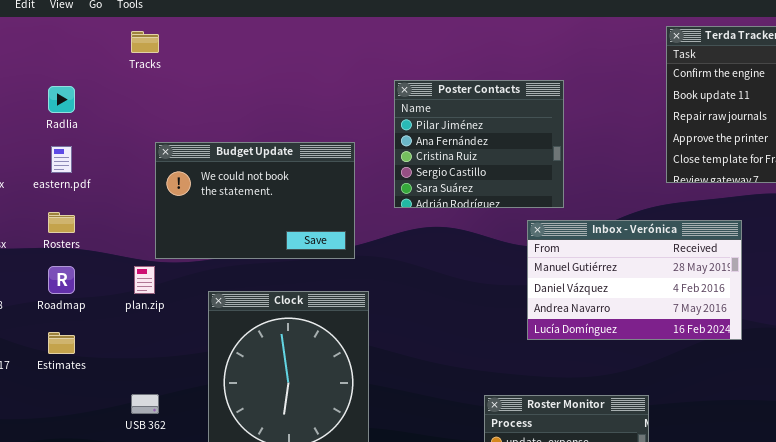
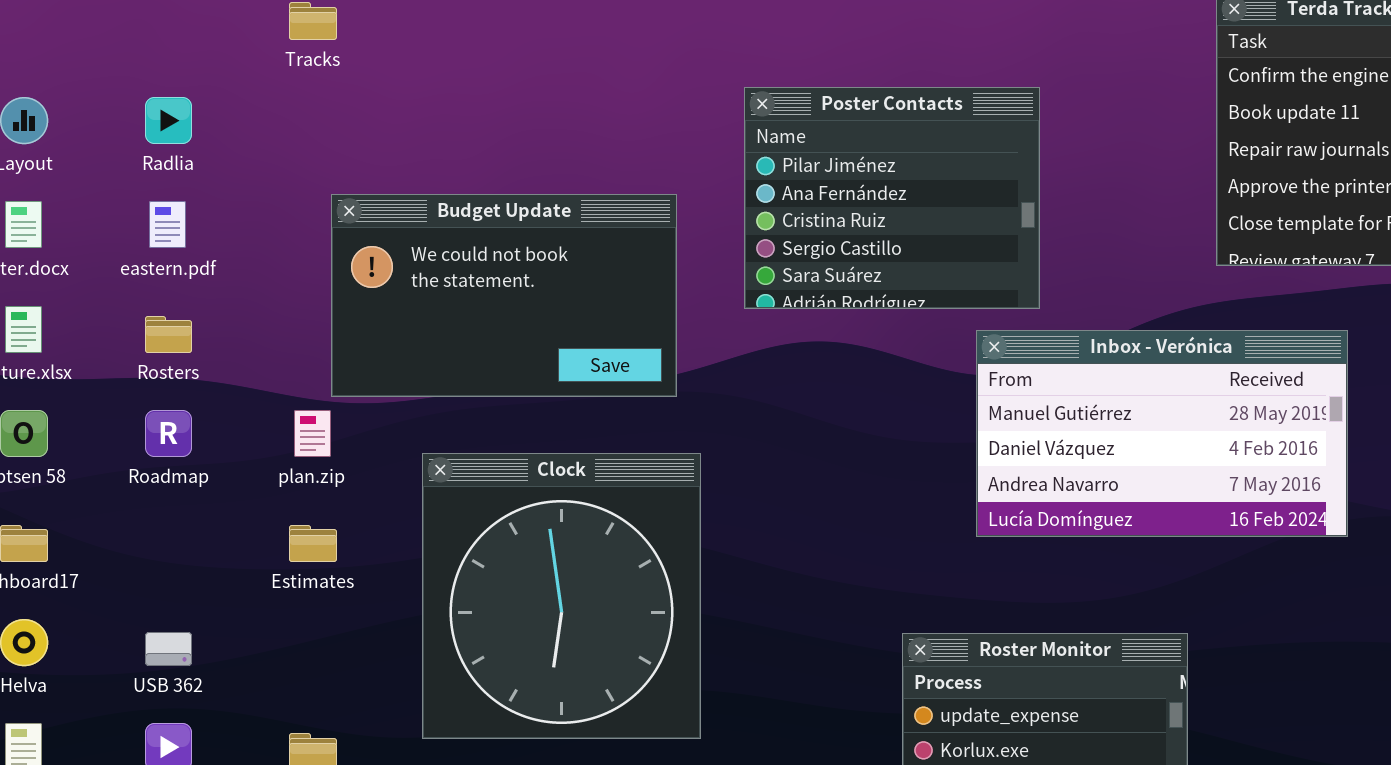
Estimates: [48,332,75,354] -> [289,525,337,562], moved
USB 362: [131,394,159,414] -> [145,632,192,666], moved

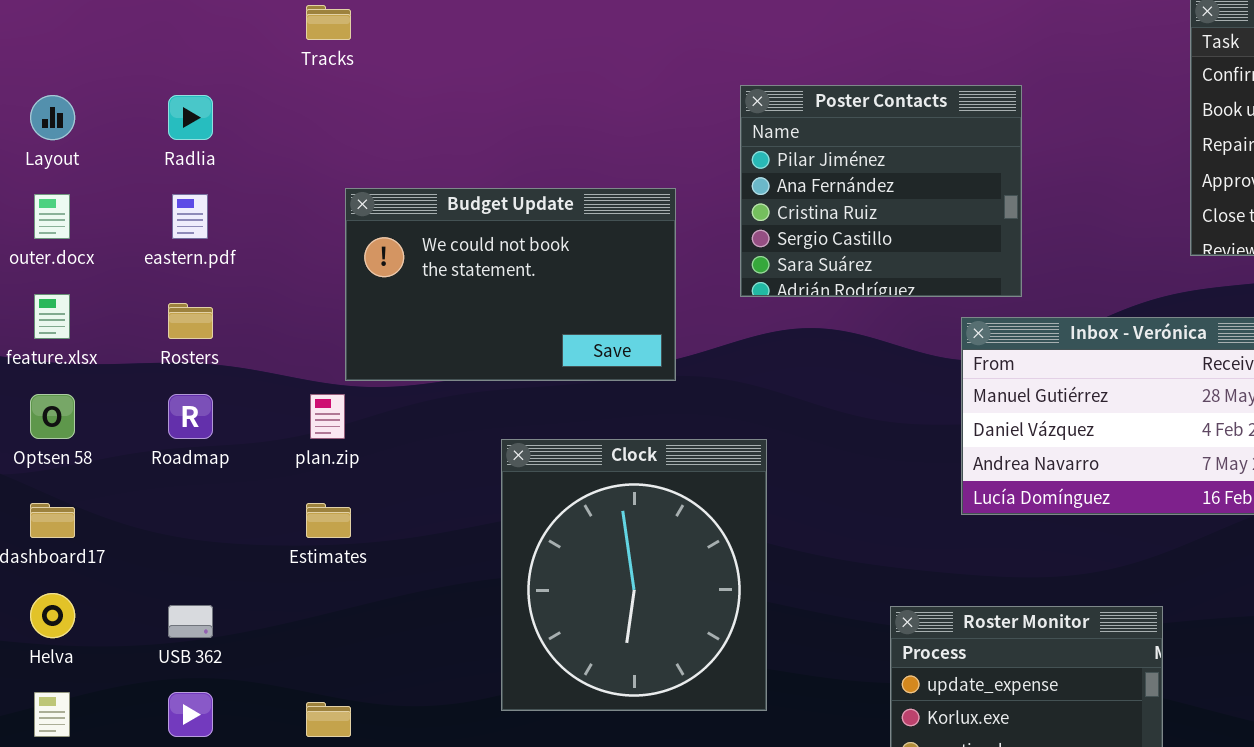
Clock: [422,453,701,739] -> [501,439,767,711], moved

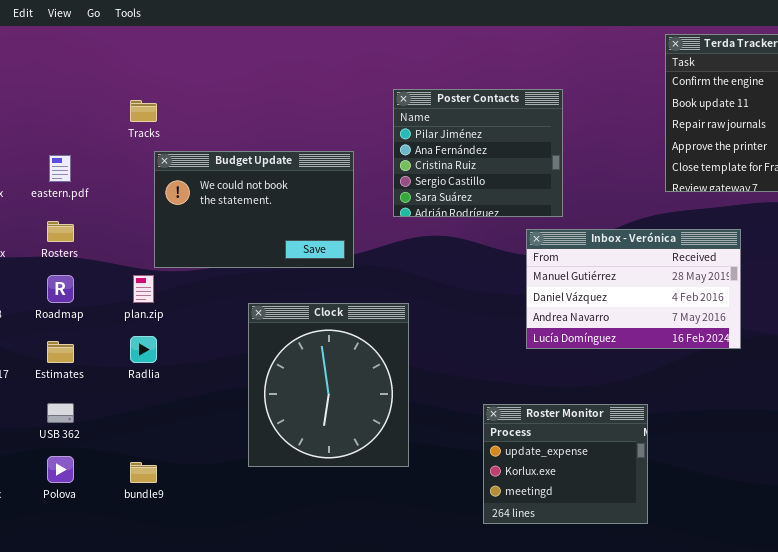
Tracks: [306,5,351,40] -> [130,100,157,122], moved
Radlia: [168,95,213,140] -> [130,336,157,363], moved
Estimates: [306,503,351,538] -> [47,341,74,363], moved

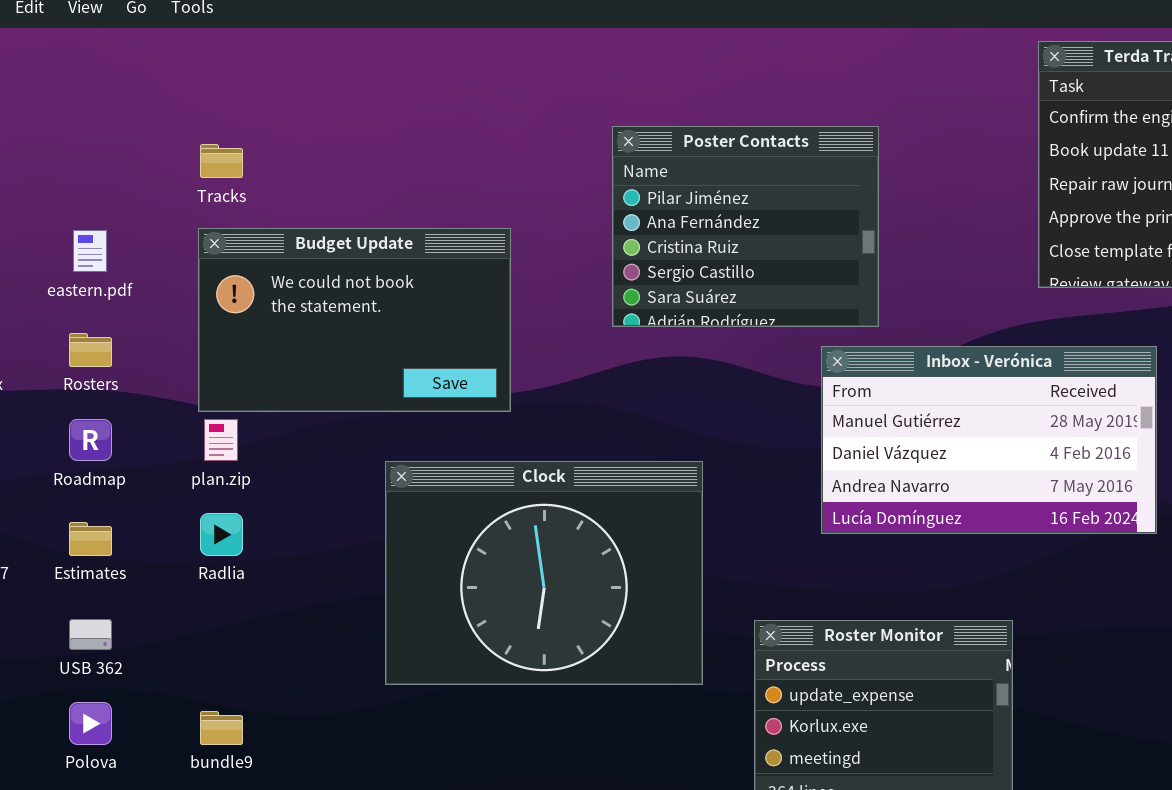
Budget Update: [154,151,354,268] -> [198,228,511,412], moved
Clock: [248,303,409,467] -> [385,461,703,685], resized

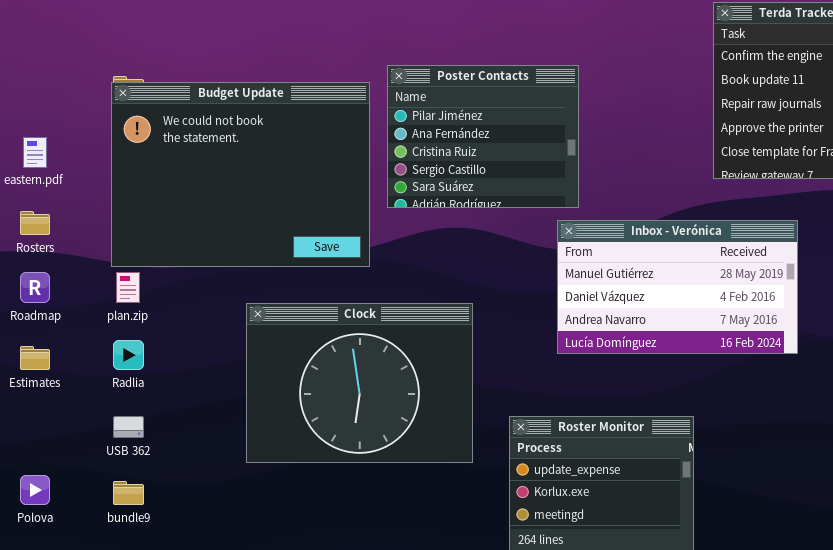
Poster Contacts: [612,126,879,327] -> [387,65,579,208], moved
Budget Update: [198,228,511,412] -> [111,82,370,267], resized
USB 362: [69,619,112,650] -> [113,416,144,438], moved

